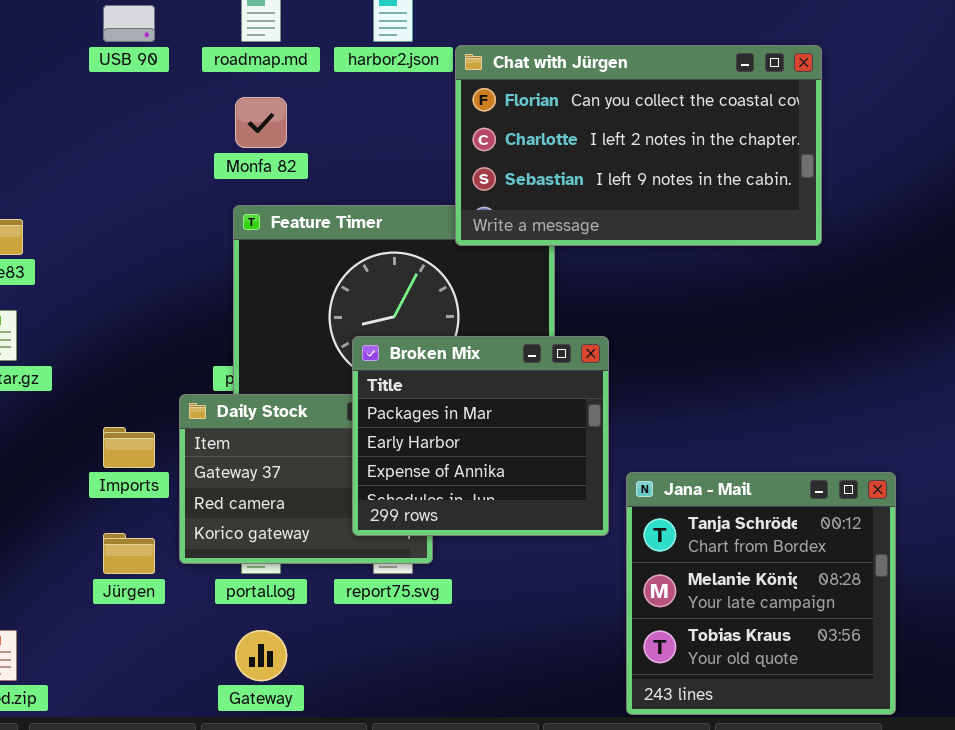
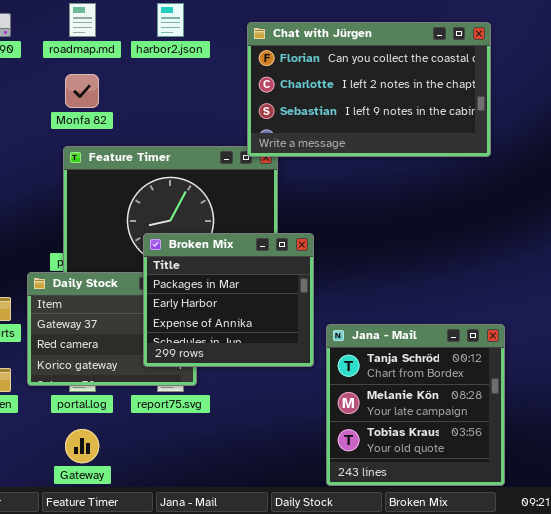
Chat with Jürgen: [455,45,822,246] -> [247,22,491,157], moved

